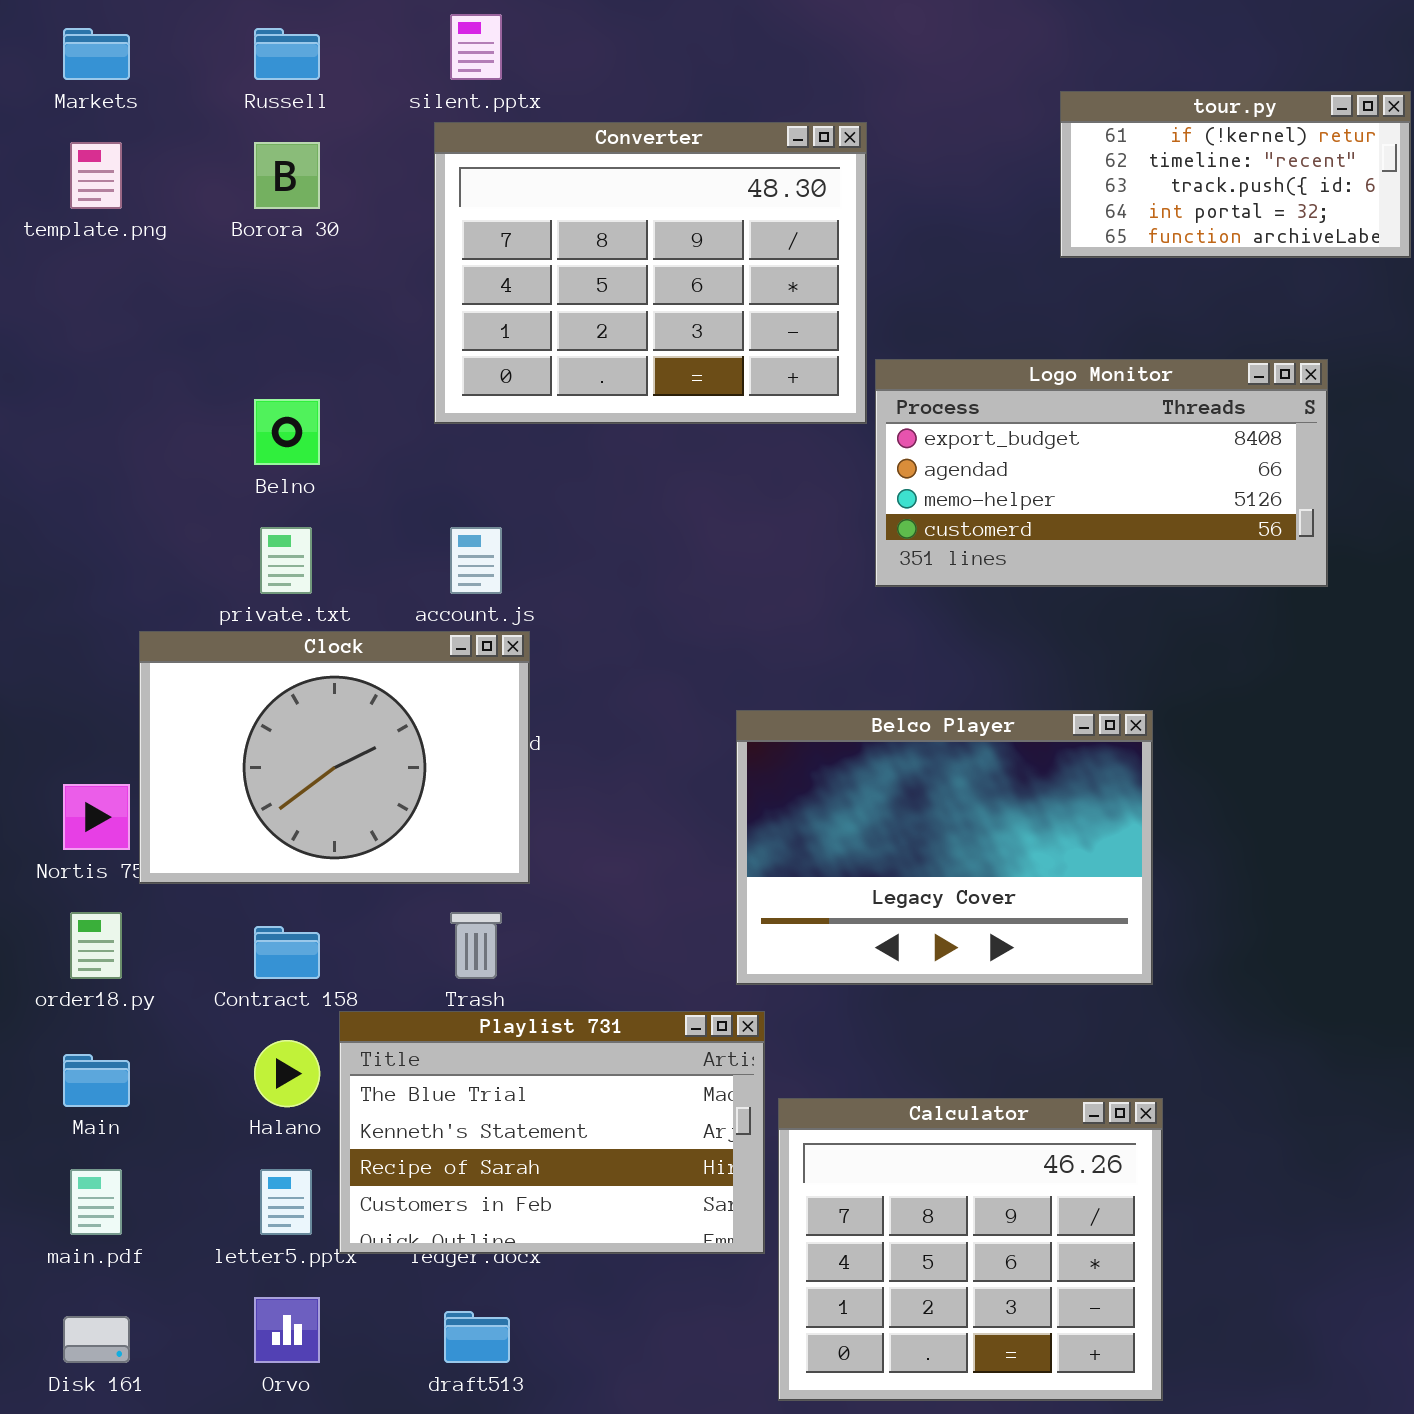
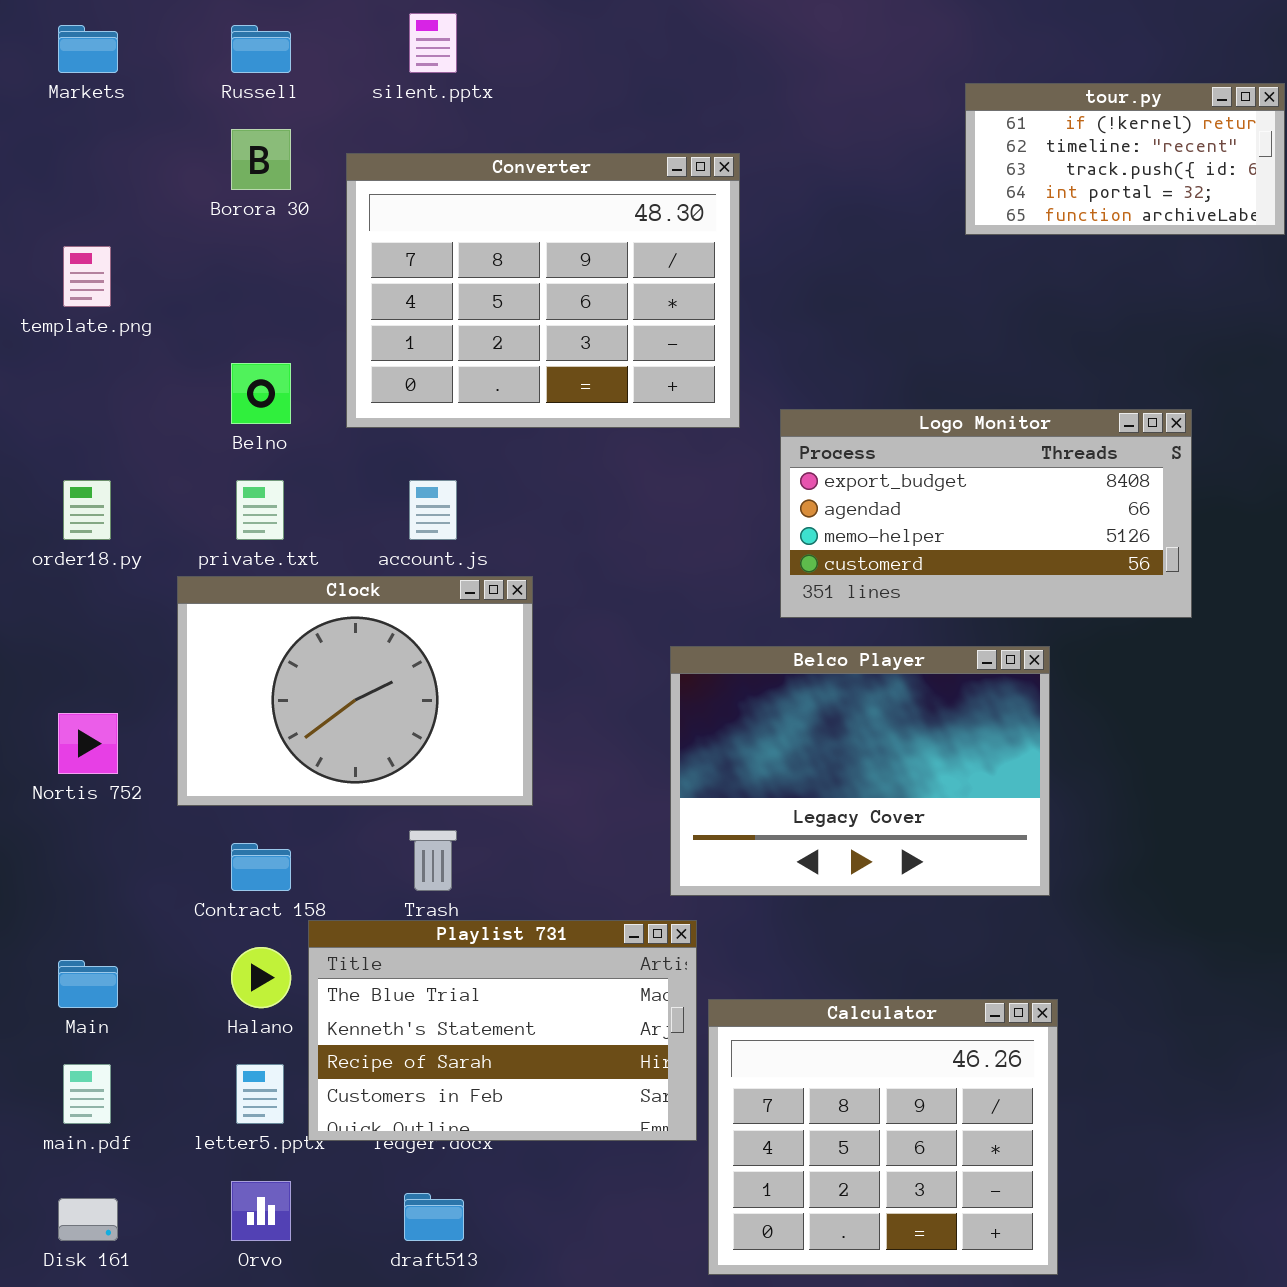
Converter: [434,122,867,424] -> [346,153,740,428], moved
template.png: [70,142,122,209] -> [63,246,111,307], moved
Logo Monitor: [875,359,1328,587] -> [780,409,1192,618], moved
Clock: [139,631,530,884] -> [177,576,533,806], moved
order18.py: [70,912,122,979] -> [63,480,111,540], moved

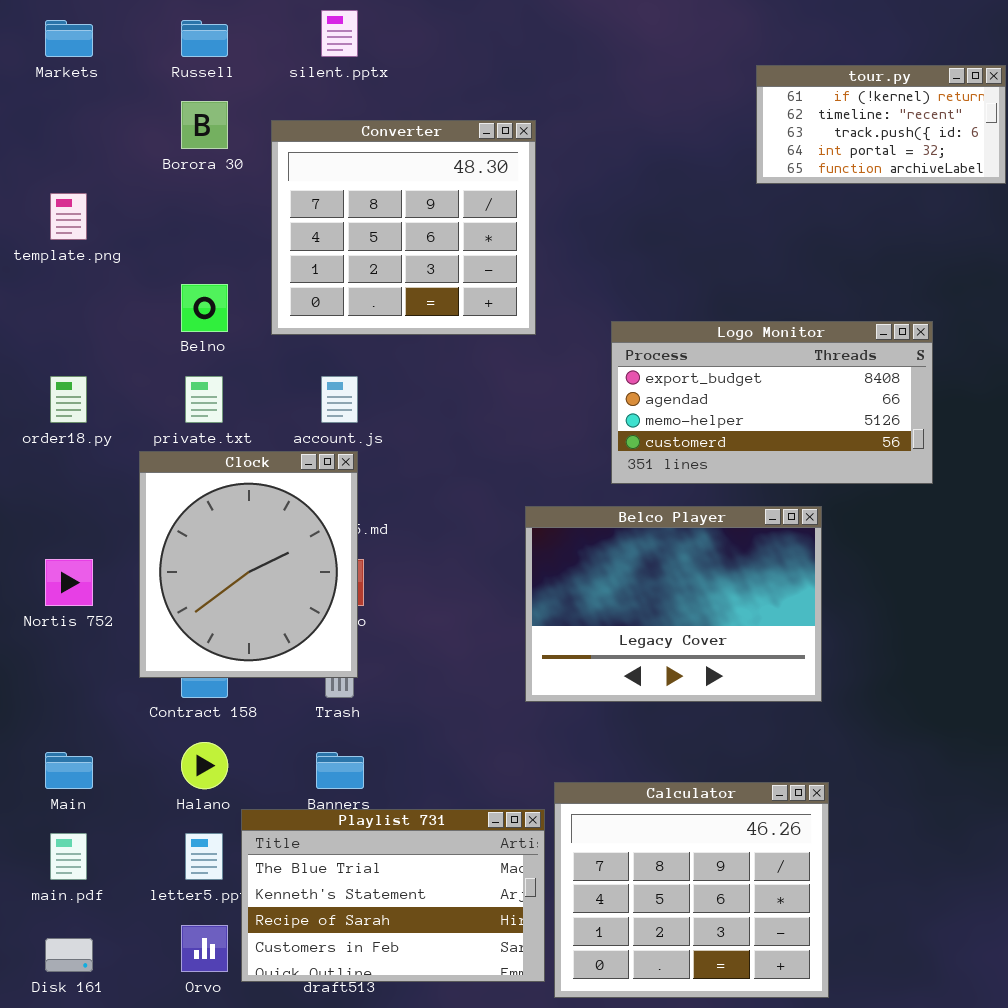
Converter: [346,153,740,428] -> [271,120,536,335], resized
Clock: [177,576,533,806] -> [139,451,358,678], resized
Playlist 731: [308,920,697,1141] -> [241,809,545,982], moved

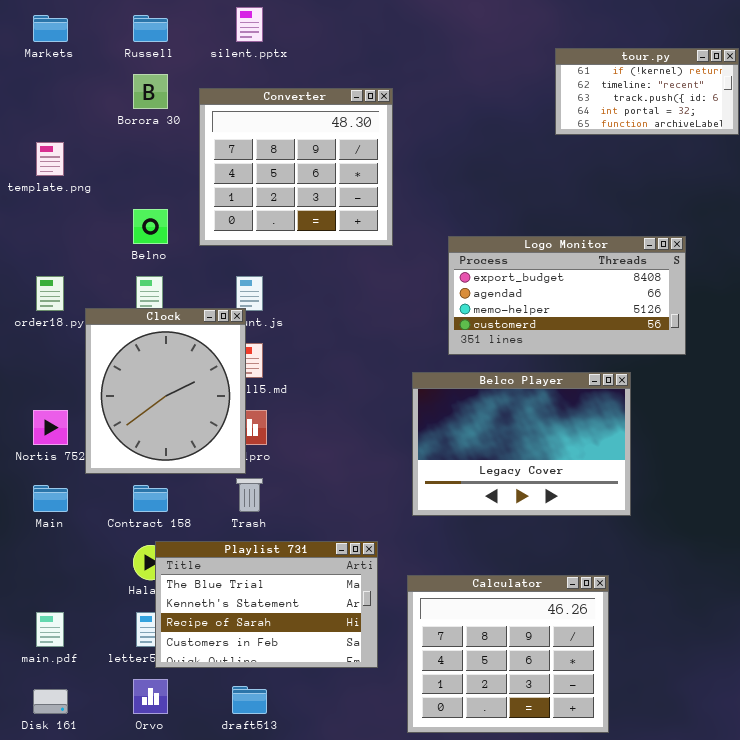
Clock: [139,451,358,678] -> [85,308,246,474], moved
Belco Player: [525,506,822,702] -> [412,372,631,516], moved
Main: [45,752,93,789] -> [33,485,68,512], moved
Playlist 731: [241,809,545,982] -> [155,541,378,668], moved

